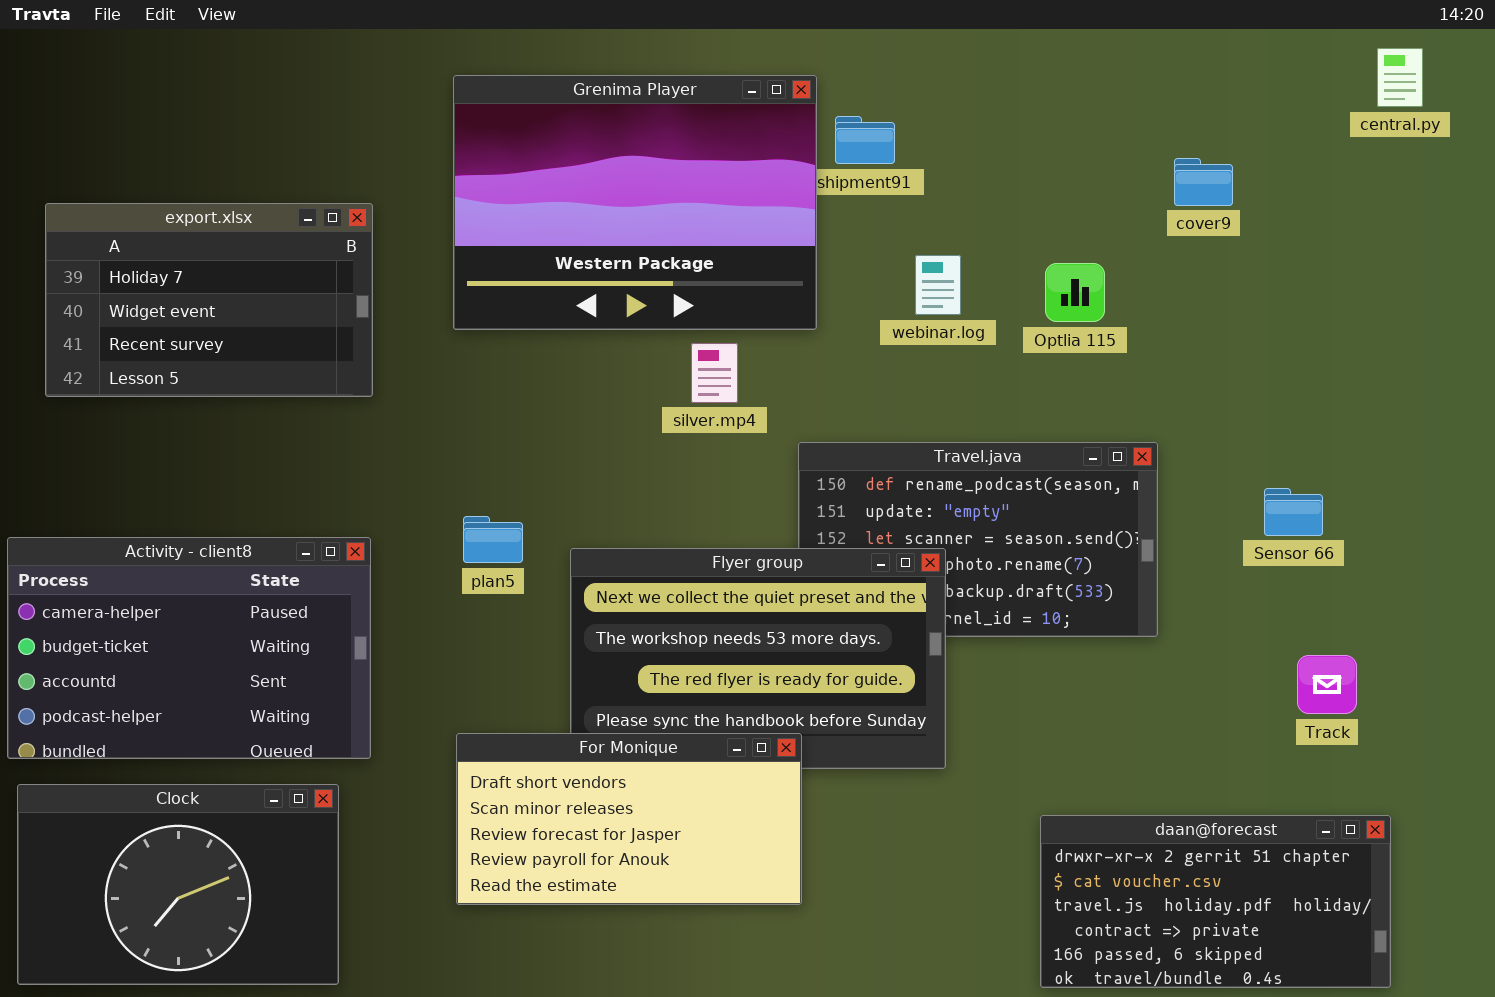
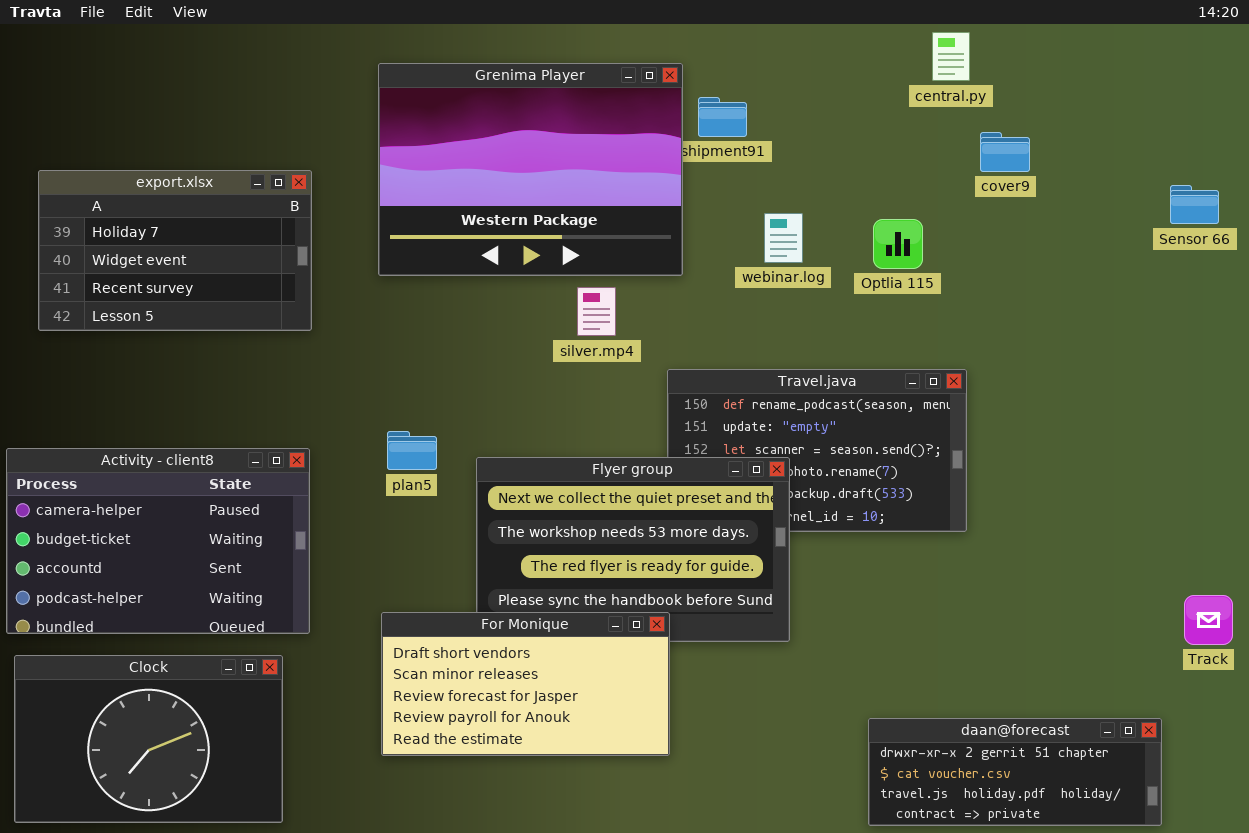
central.py: [1377,48,1423,107] -> [932,32,970,81], moved
Sensor 66: [1264,488,1323,536] -> [1170,185,1219,224], moved
Track: [1297,655,1357,714] -> [1184,595,1233,645], moved
daan@forecast: [1040,815,1391,988] -> [868,718,1162,826], resized

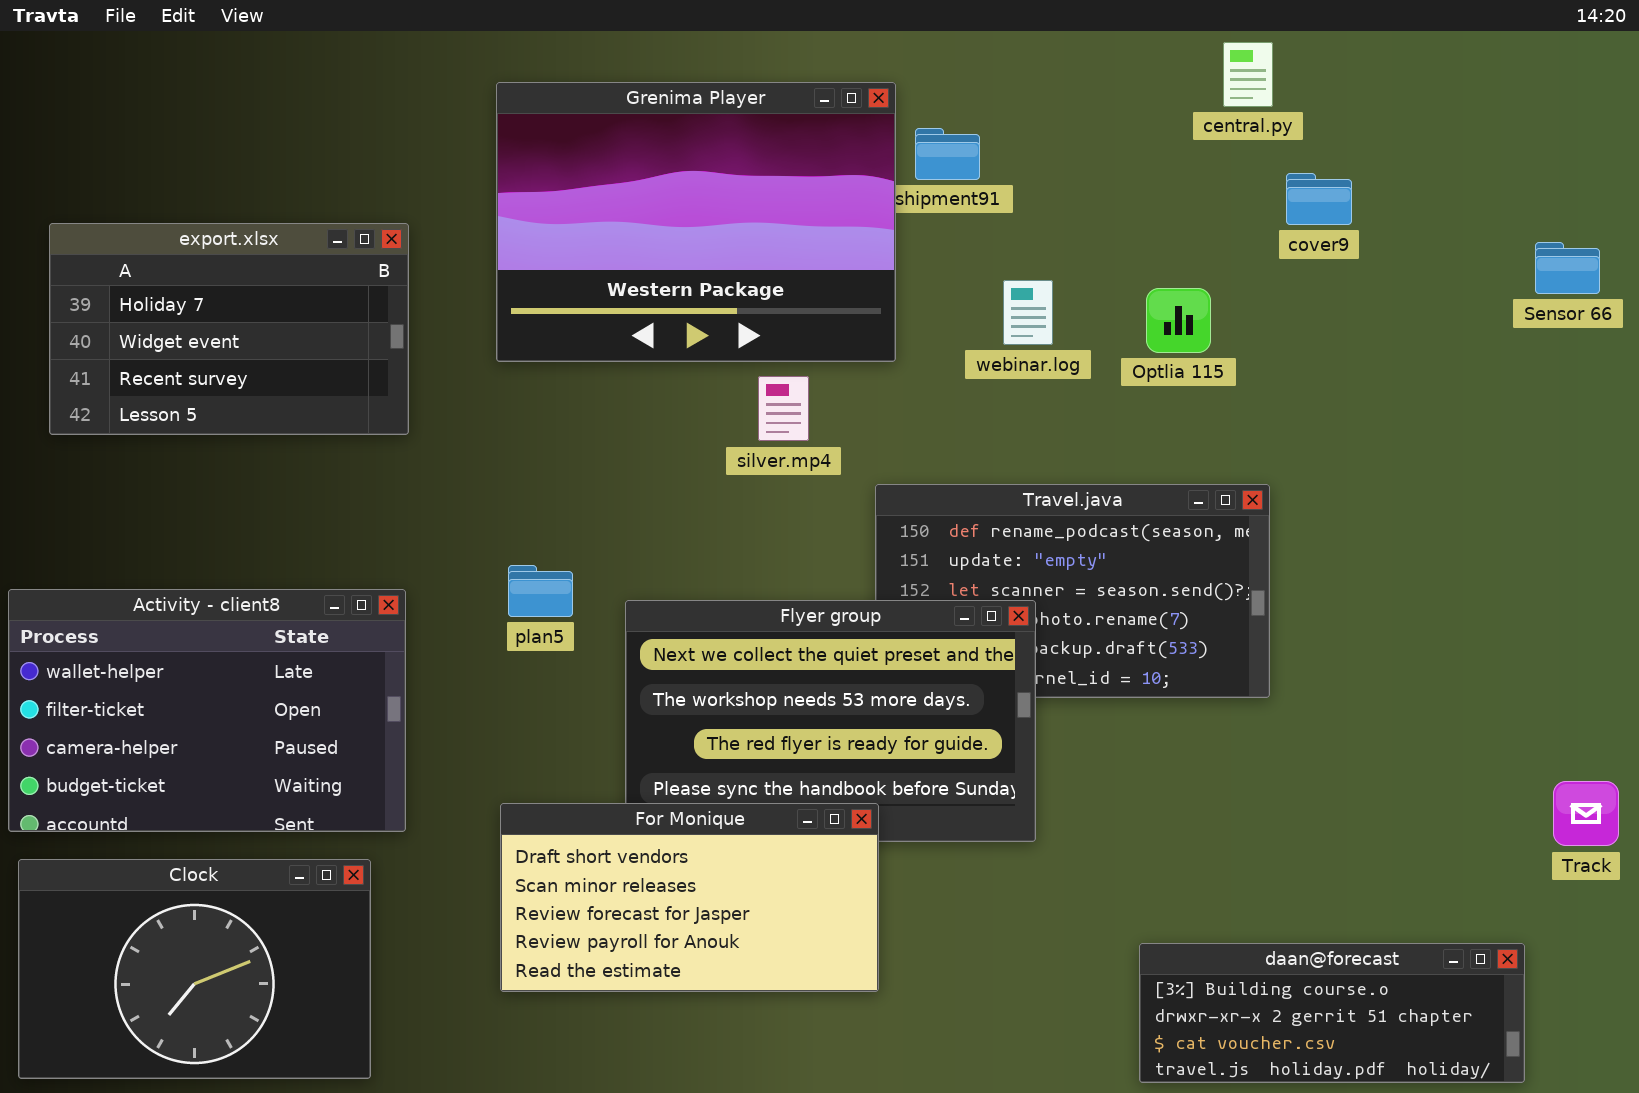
Activity - client8: [6,448,310,634] -> [8,589,406,832], scrolled up 2 rows
daan@forecast: [868,718,1162,826] -> [1139,943,1525,1083], scrolled up 1 row

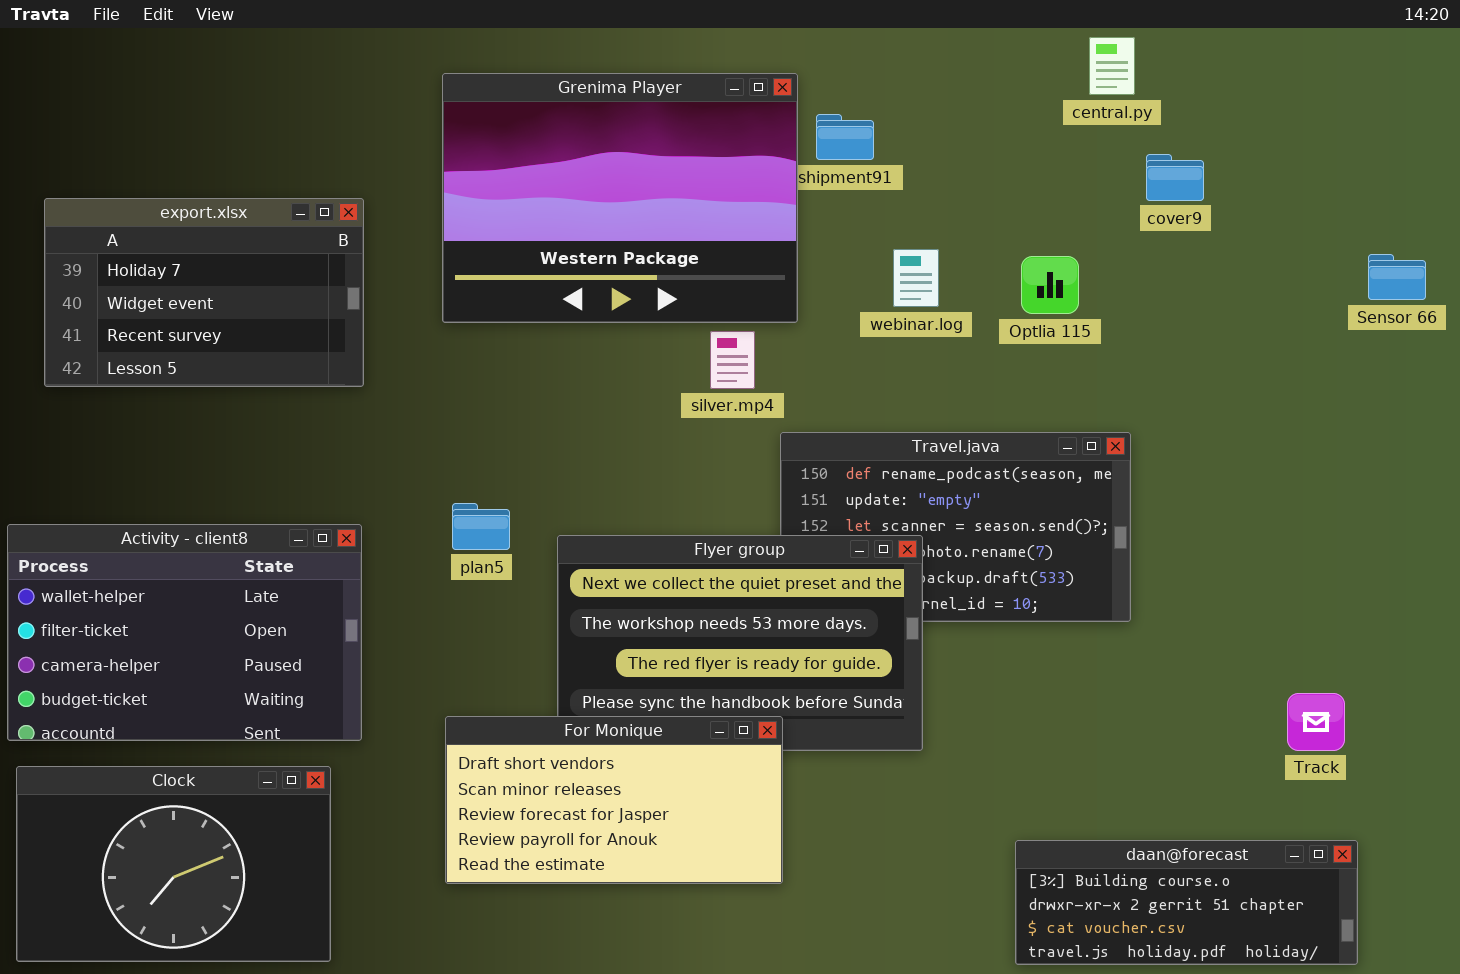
Sensor 66: [1535,242,1600,294] -> [1368,254,1426,300], moved
silver.mp4: [758,376,809,441] -> [710,331,755,389], moved
Track: [1553,781,1619,846] -> [1287,693,1345,751], moved

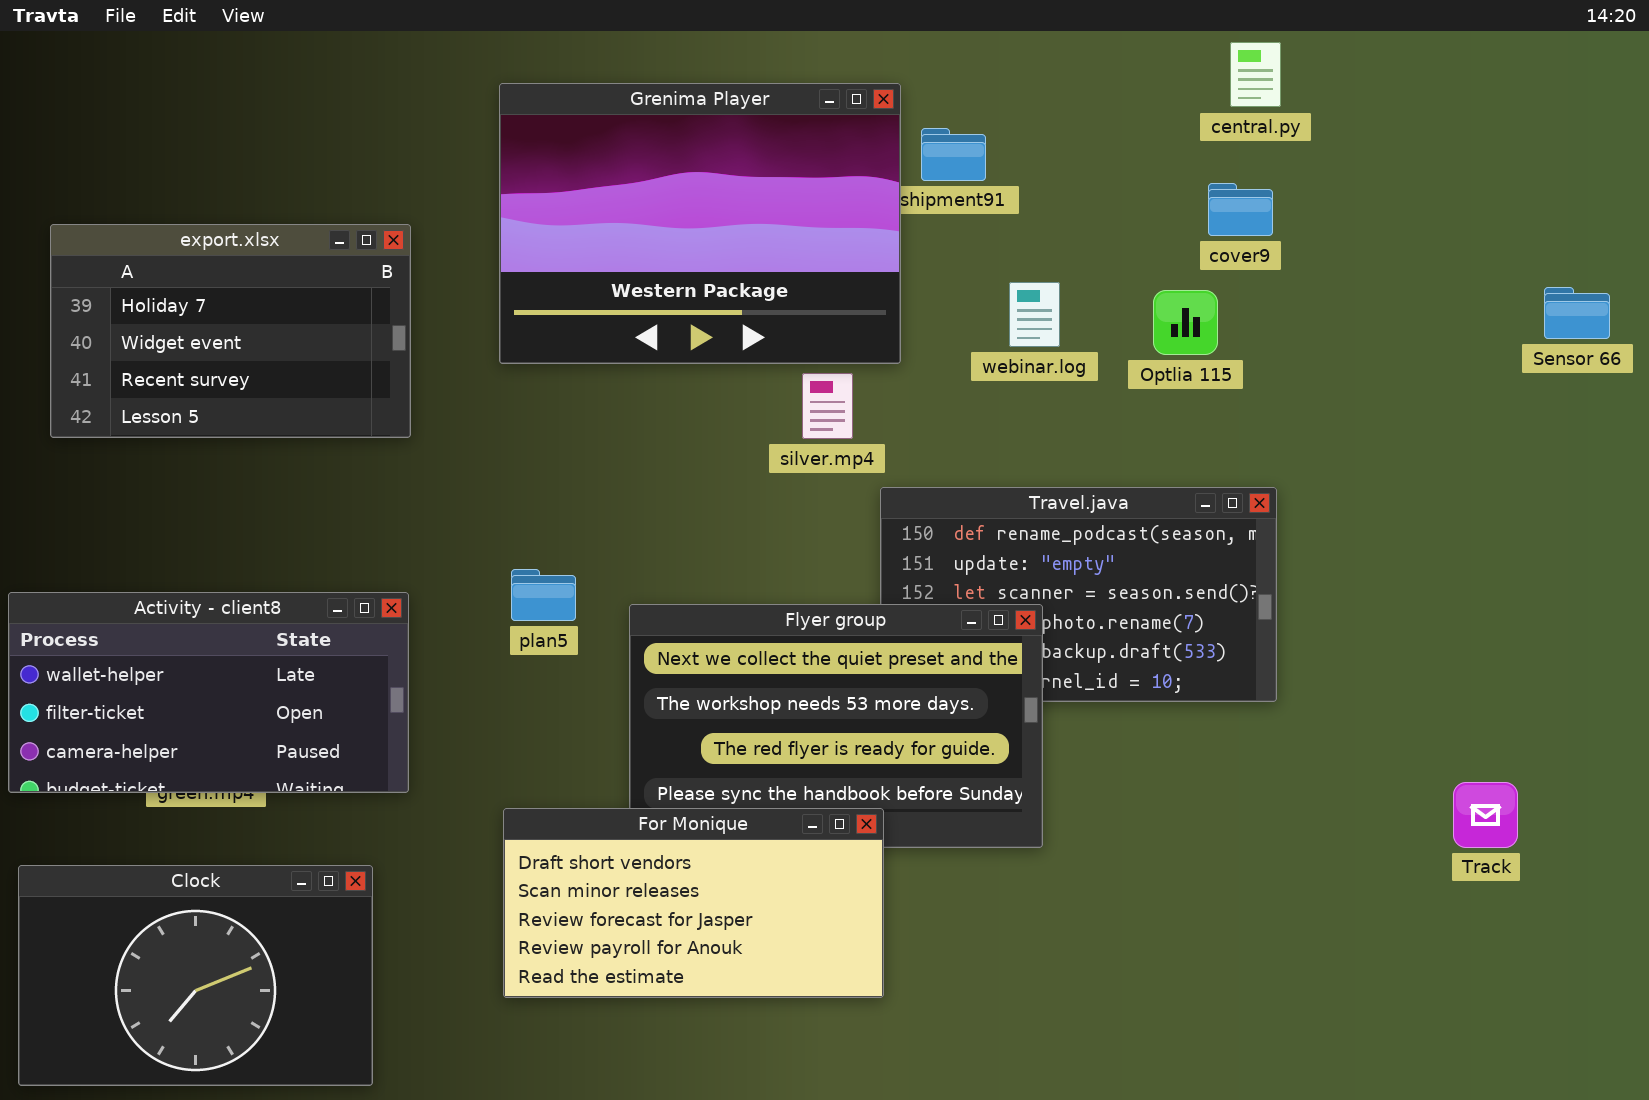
cover9: [1146,154,1204,201] -> [1208,183,1273,236], moved
Activity - client8: [7,524,362,741] -> [8,592,409,793], resized
daan@forecast: [1015,840,1358,965] -> none, closed

